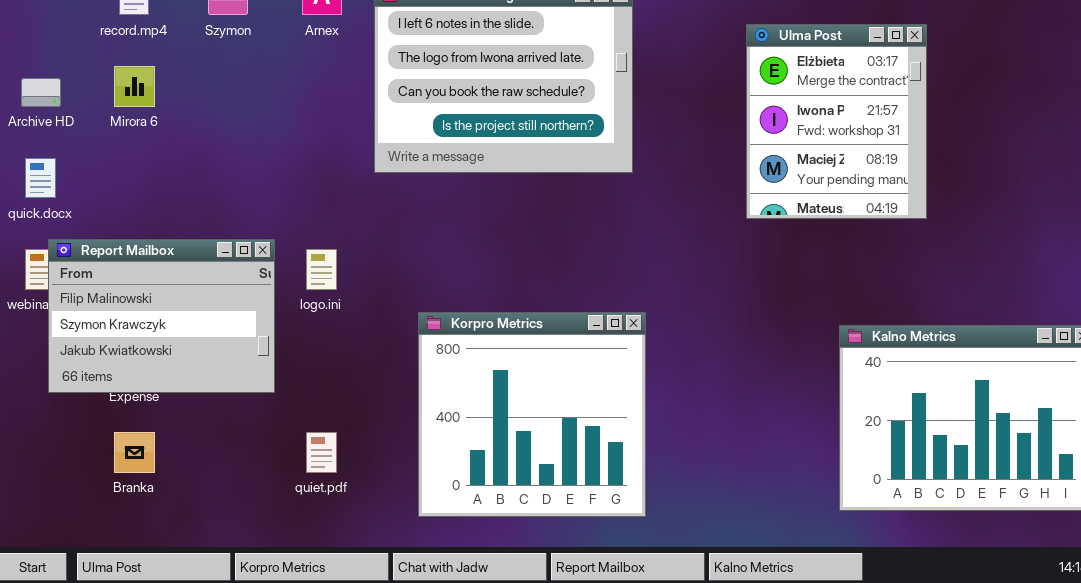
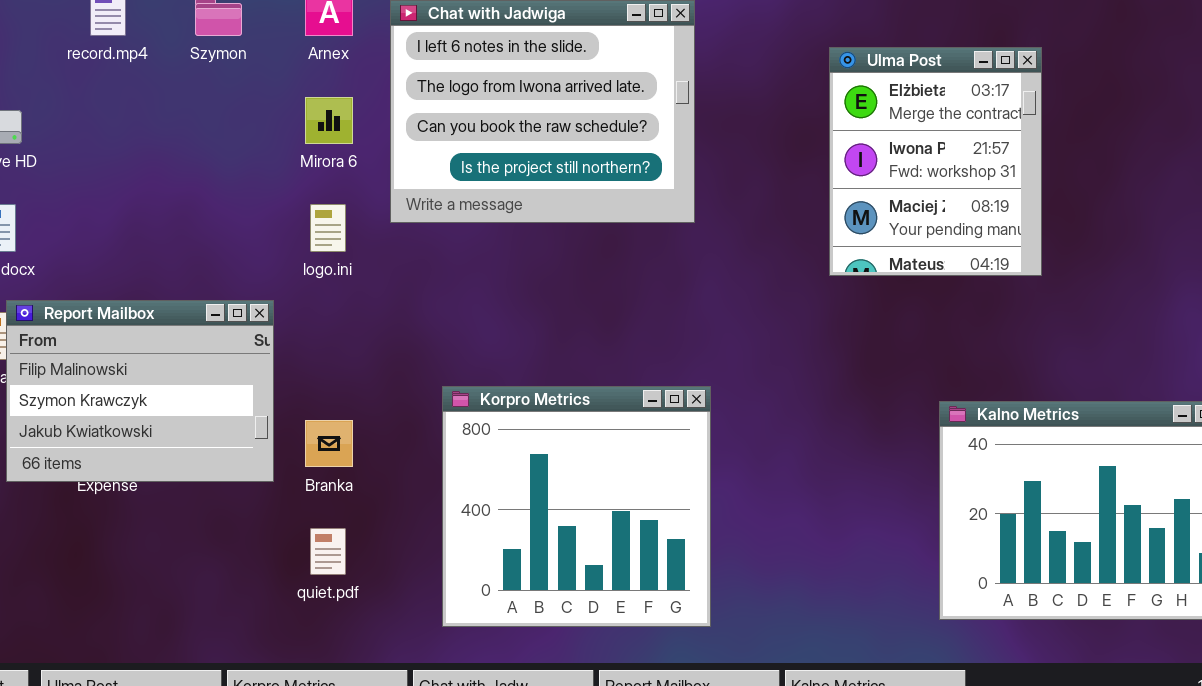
Mirora 6: [114,66,155,107] -> [305,97,353,144], moved
logo.ini: [306,249,337,290] -> [310,204,346,252], moved
Branka: [114,432,155,473] -> [305,420,353,467], moved

